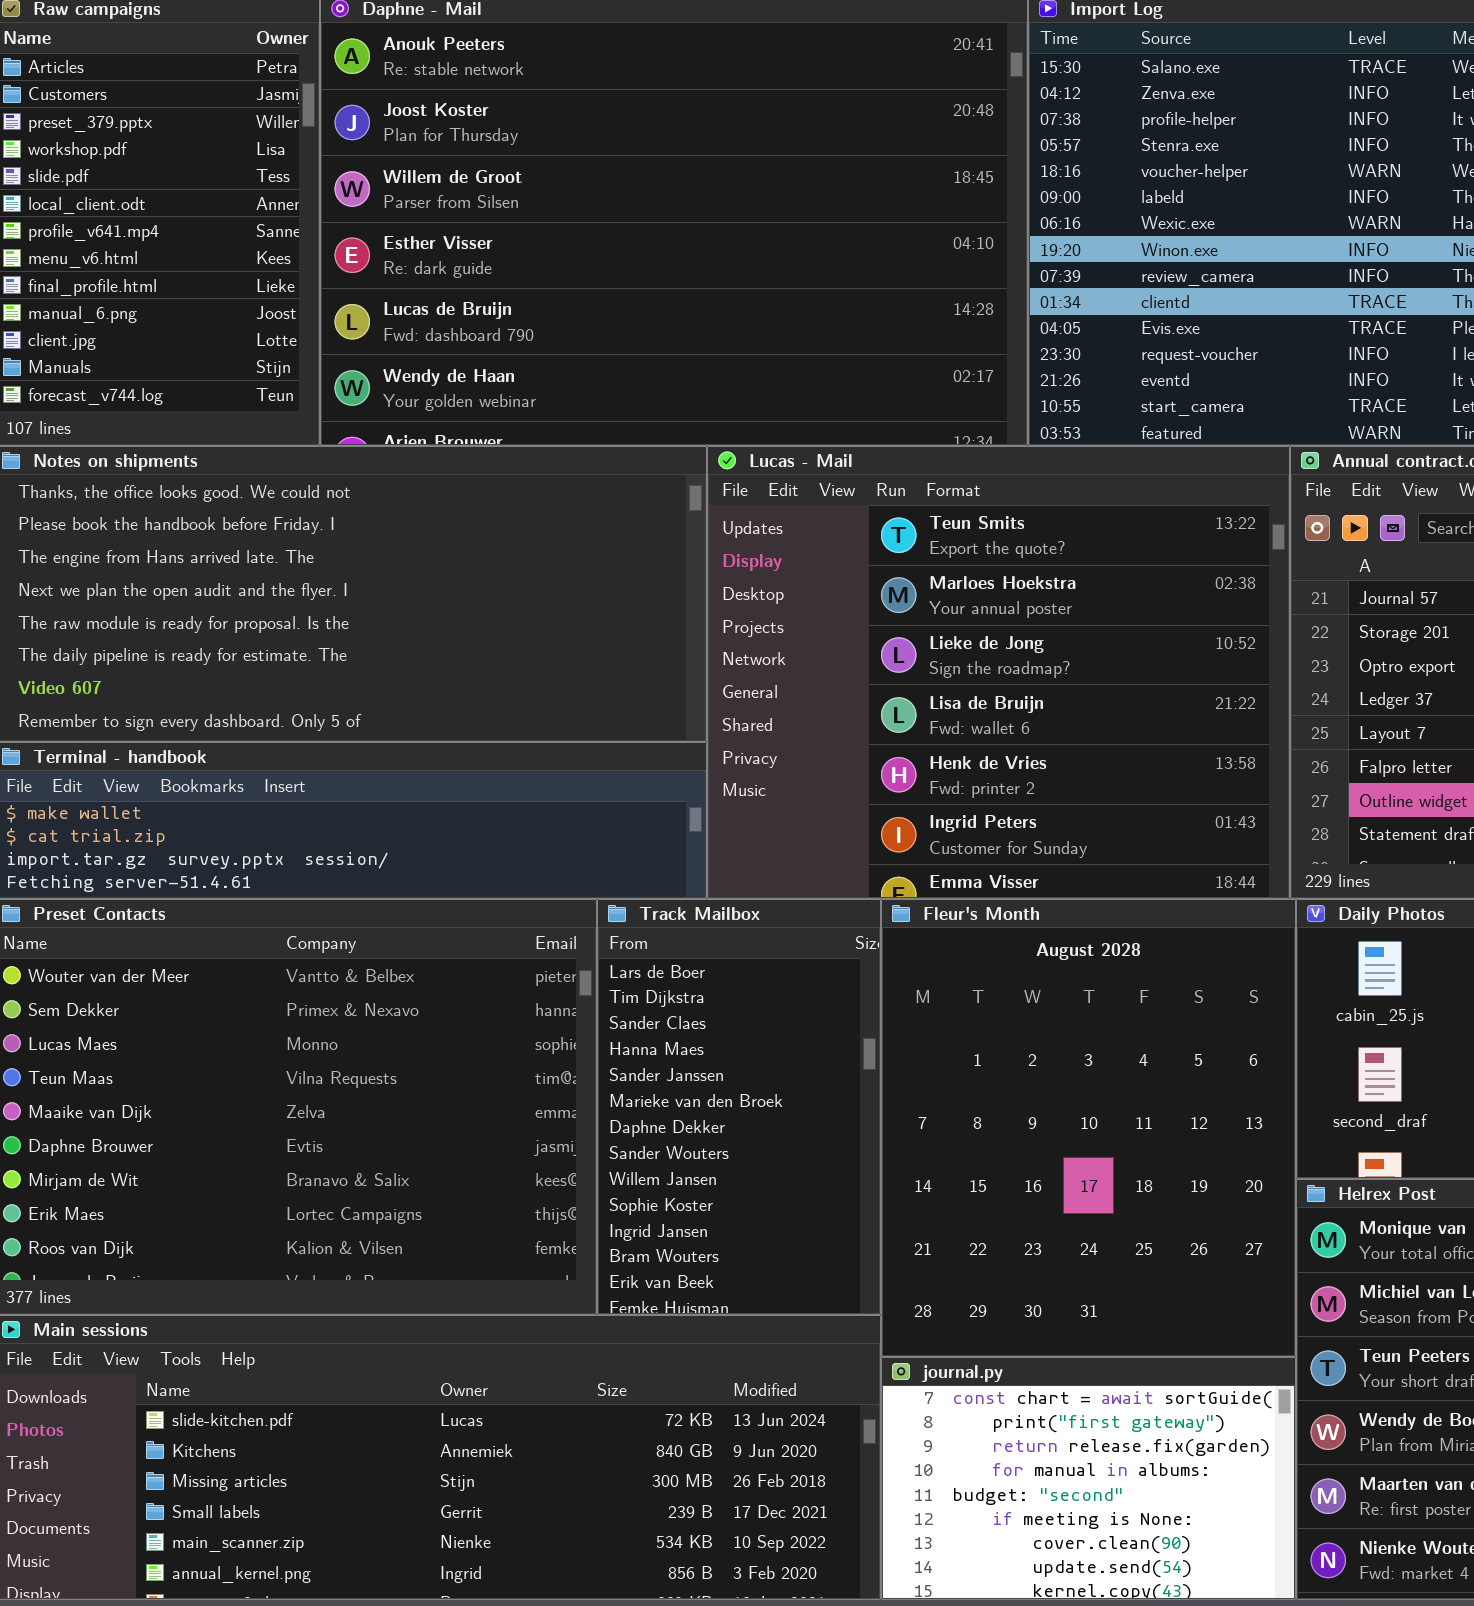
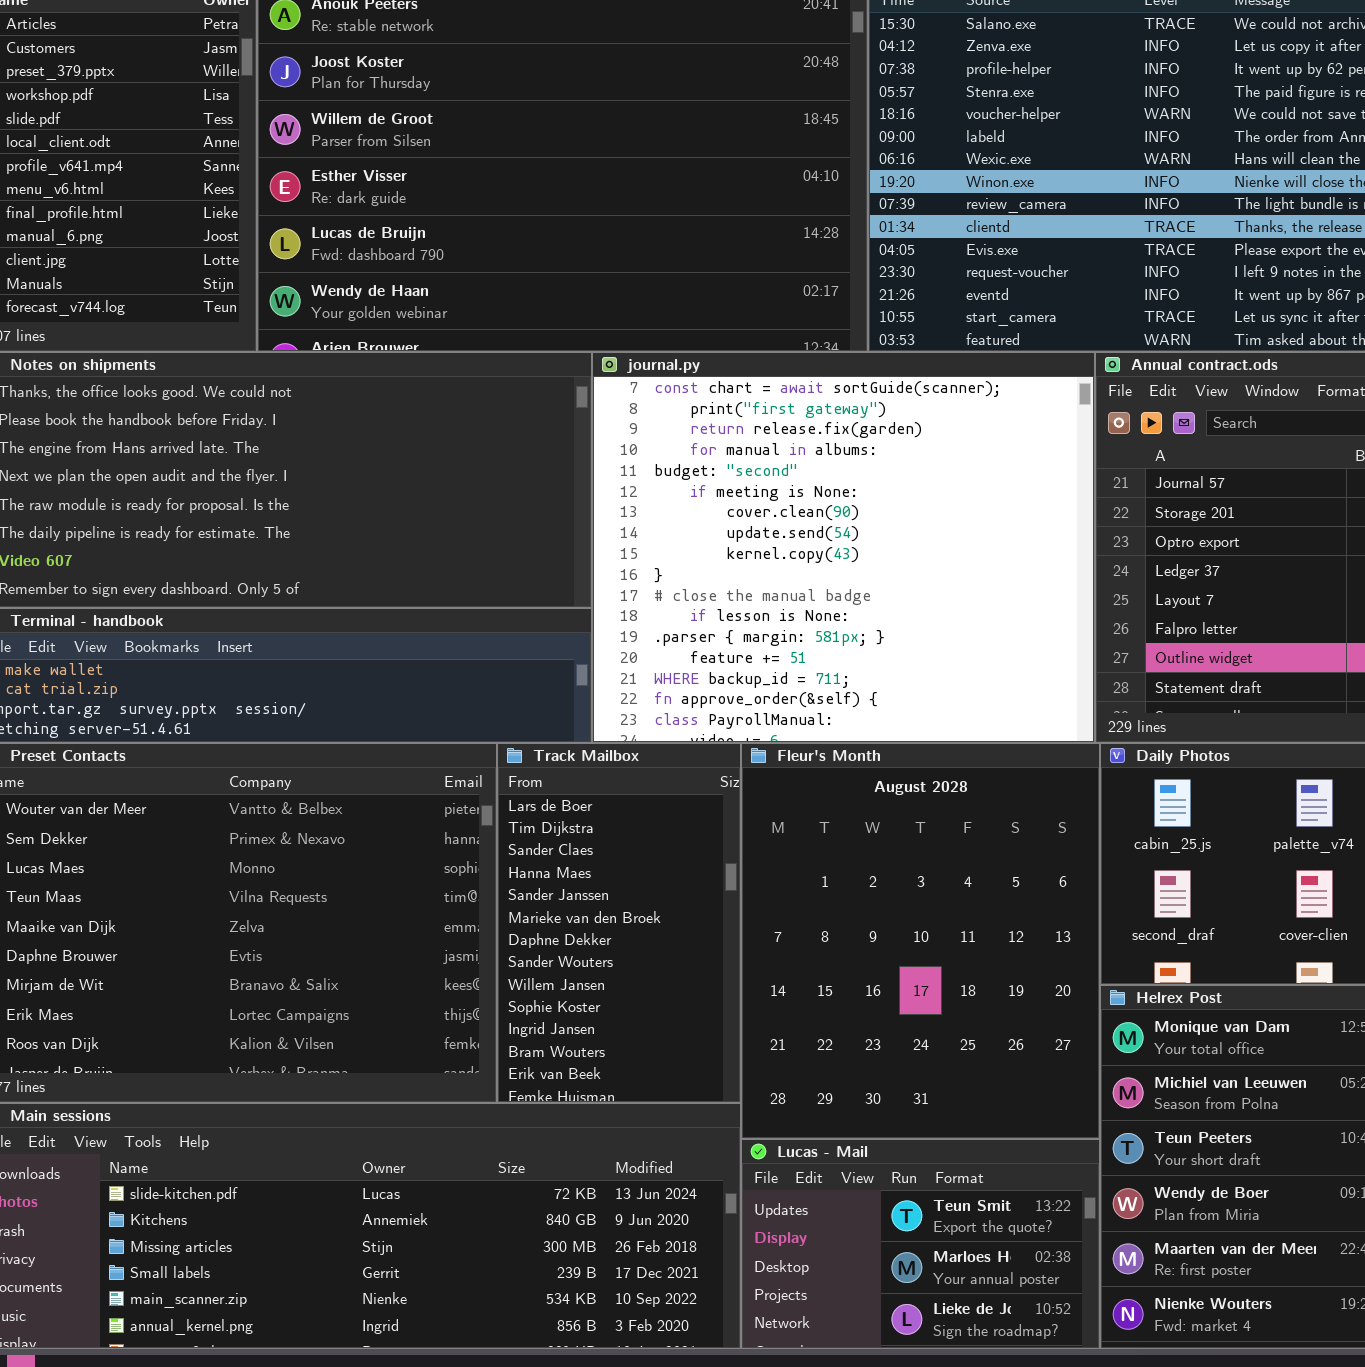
Lucas - Mail: [707,446,1290,899] -> [741,1139,1100,1349], moved, resized
journal.py: [881,1357,1296,1600] -> [592,352,1095,743], moved, resized

